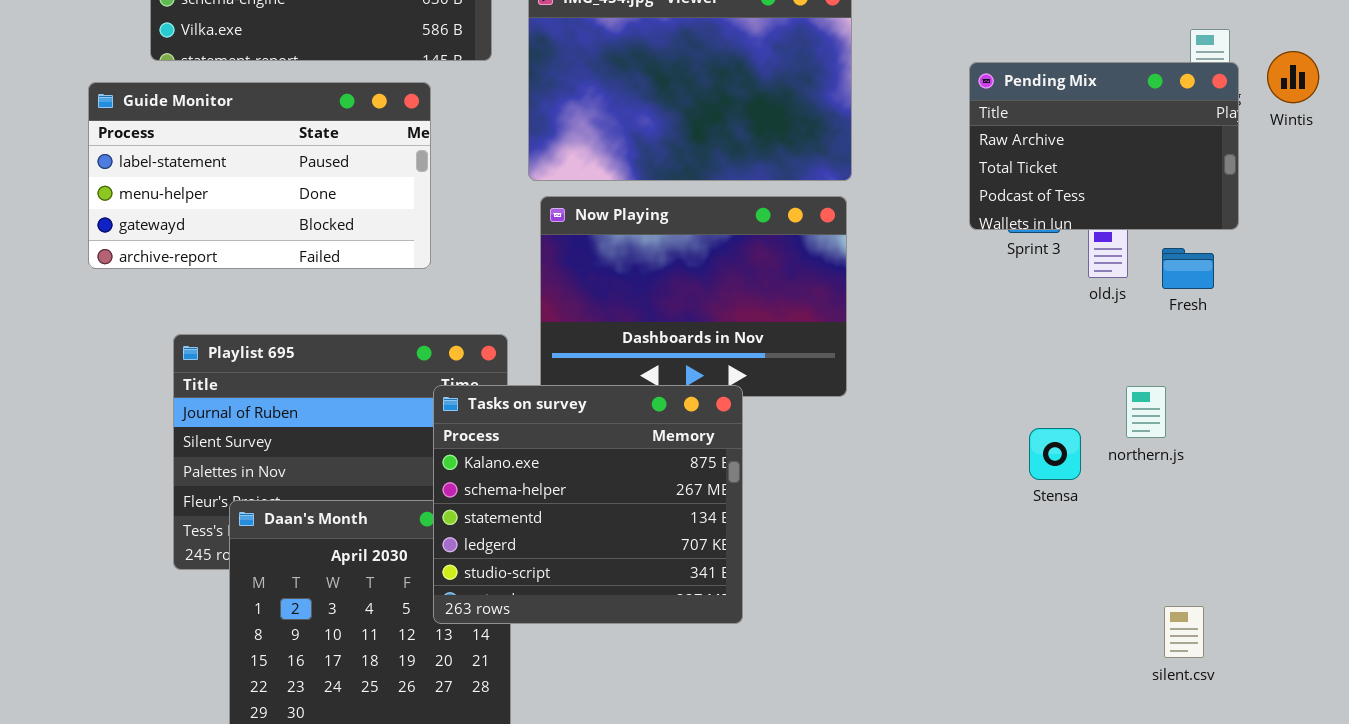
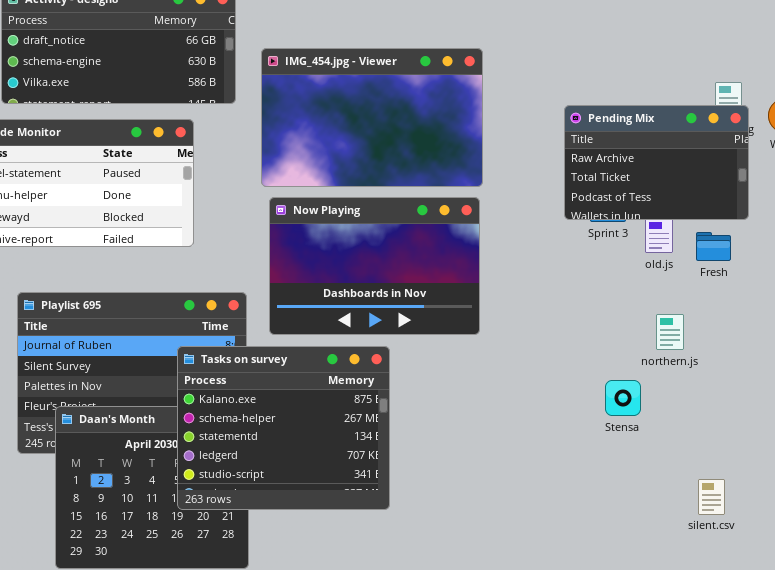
Tasks on survey: [433,385,743,624] -> [177,346,390,510], moved
northern.js: [1126,386,1166,438] -> [656,314,684,350], moved
Stensa: [1029,428,1081,480] -> [605,380,641,416], moved

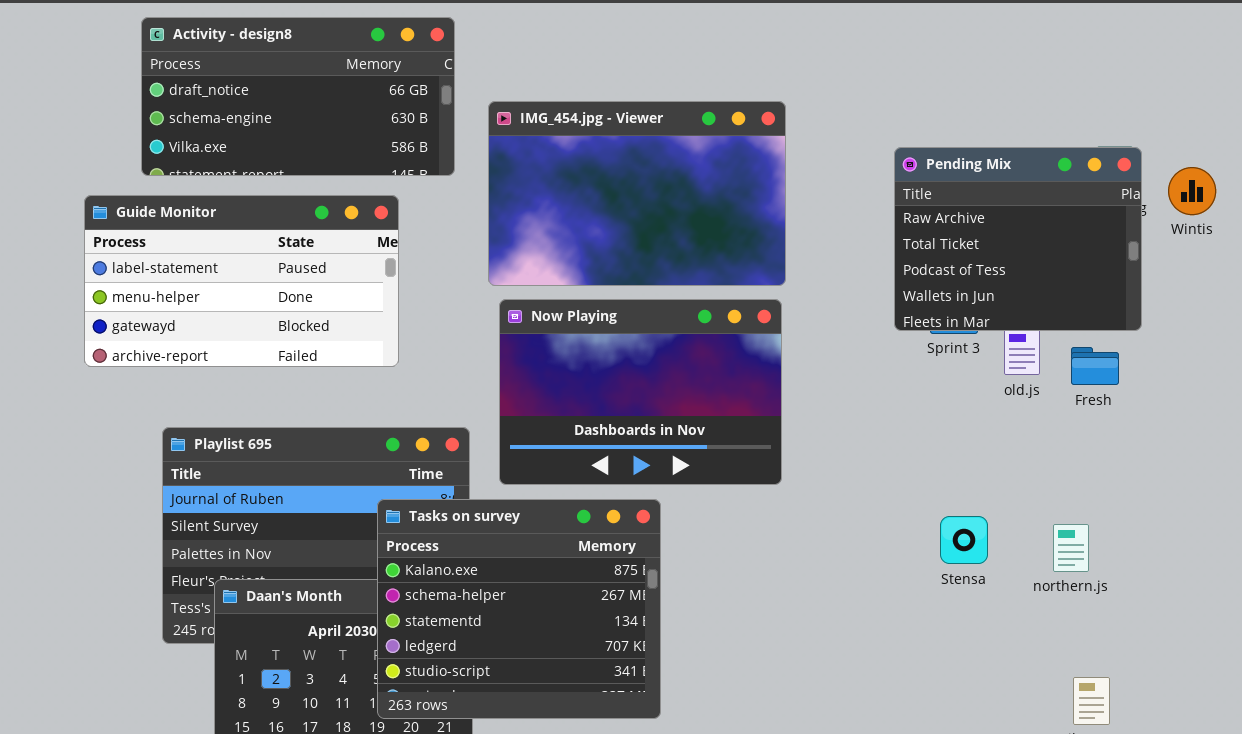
Pending Mix: [564,105,749,220] -> [894,147,1142,331], resized
northern.js: [656,314,684,350] -> [1053,524,1089,572], moved
Stensa: [605,380,641,416] -> [940,516,988,564], moved

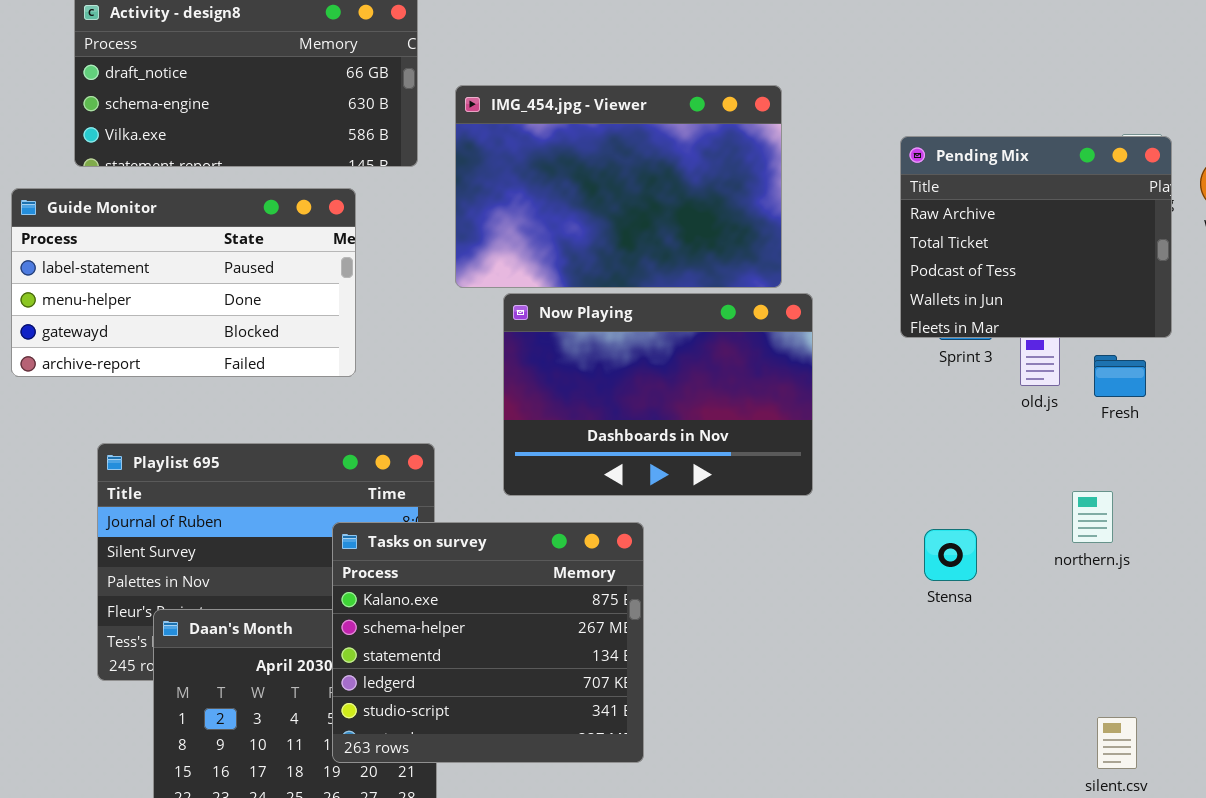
Now Playing: [499,299,782,485] -> [503,293,813,496], moved
Stensa: [940,516,988,564] -> [924,529,977,581], moved
northern.js: [1053,524,1089,572] -> [1072,491,1113,543], moved

